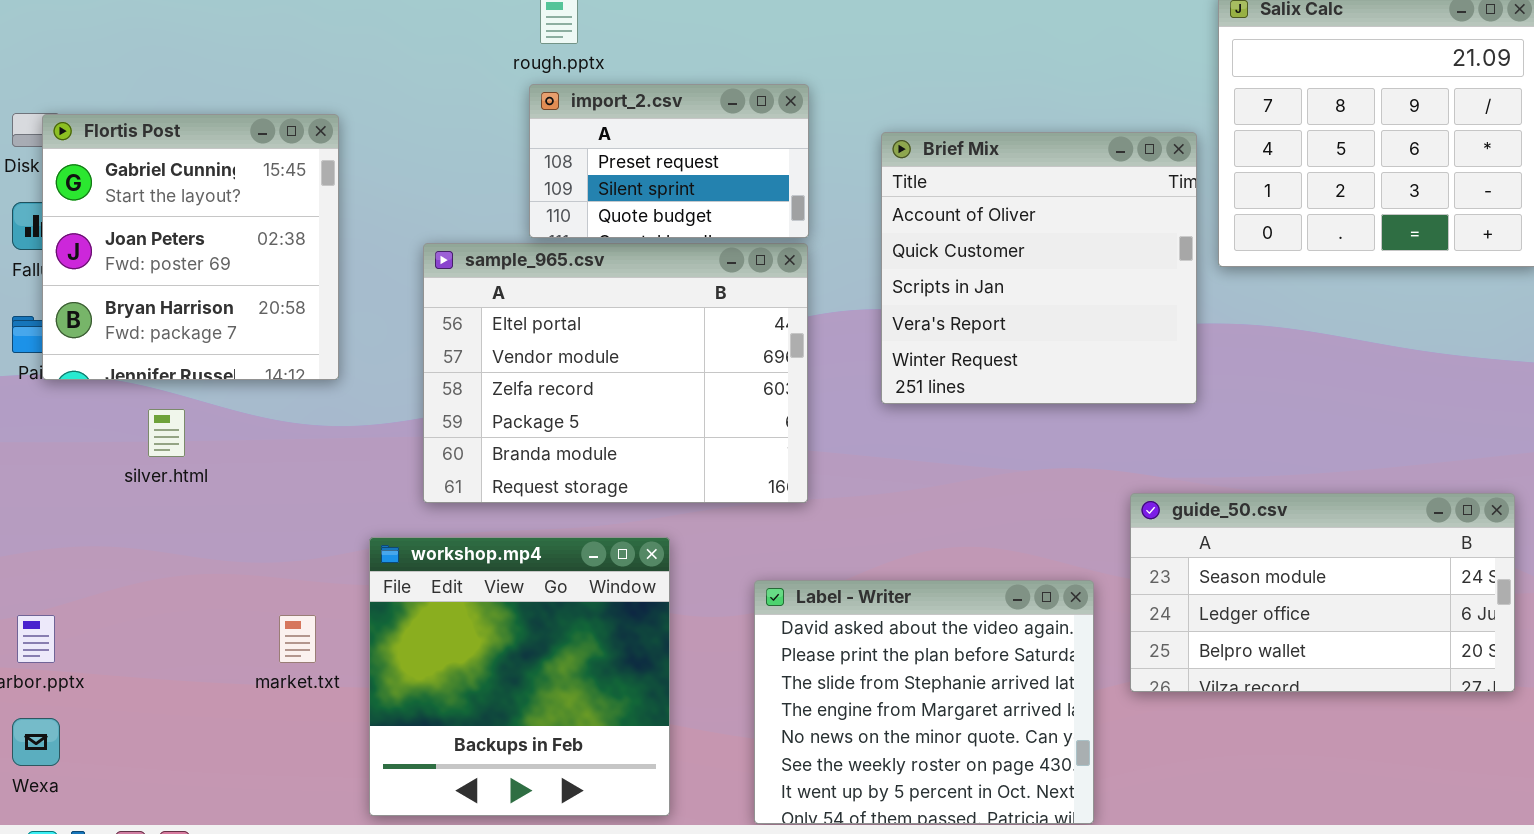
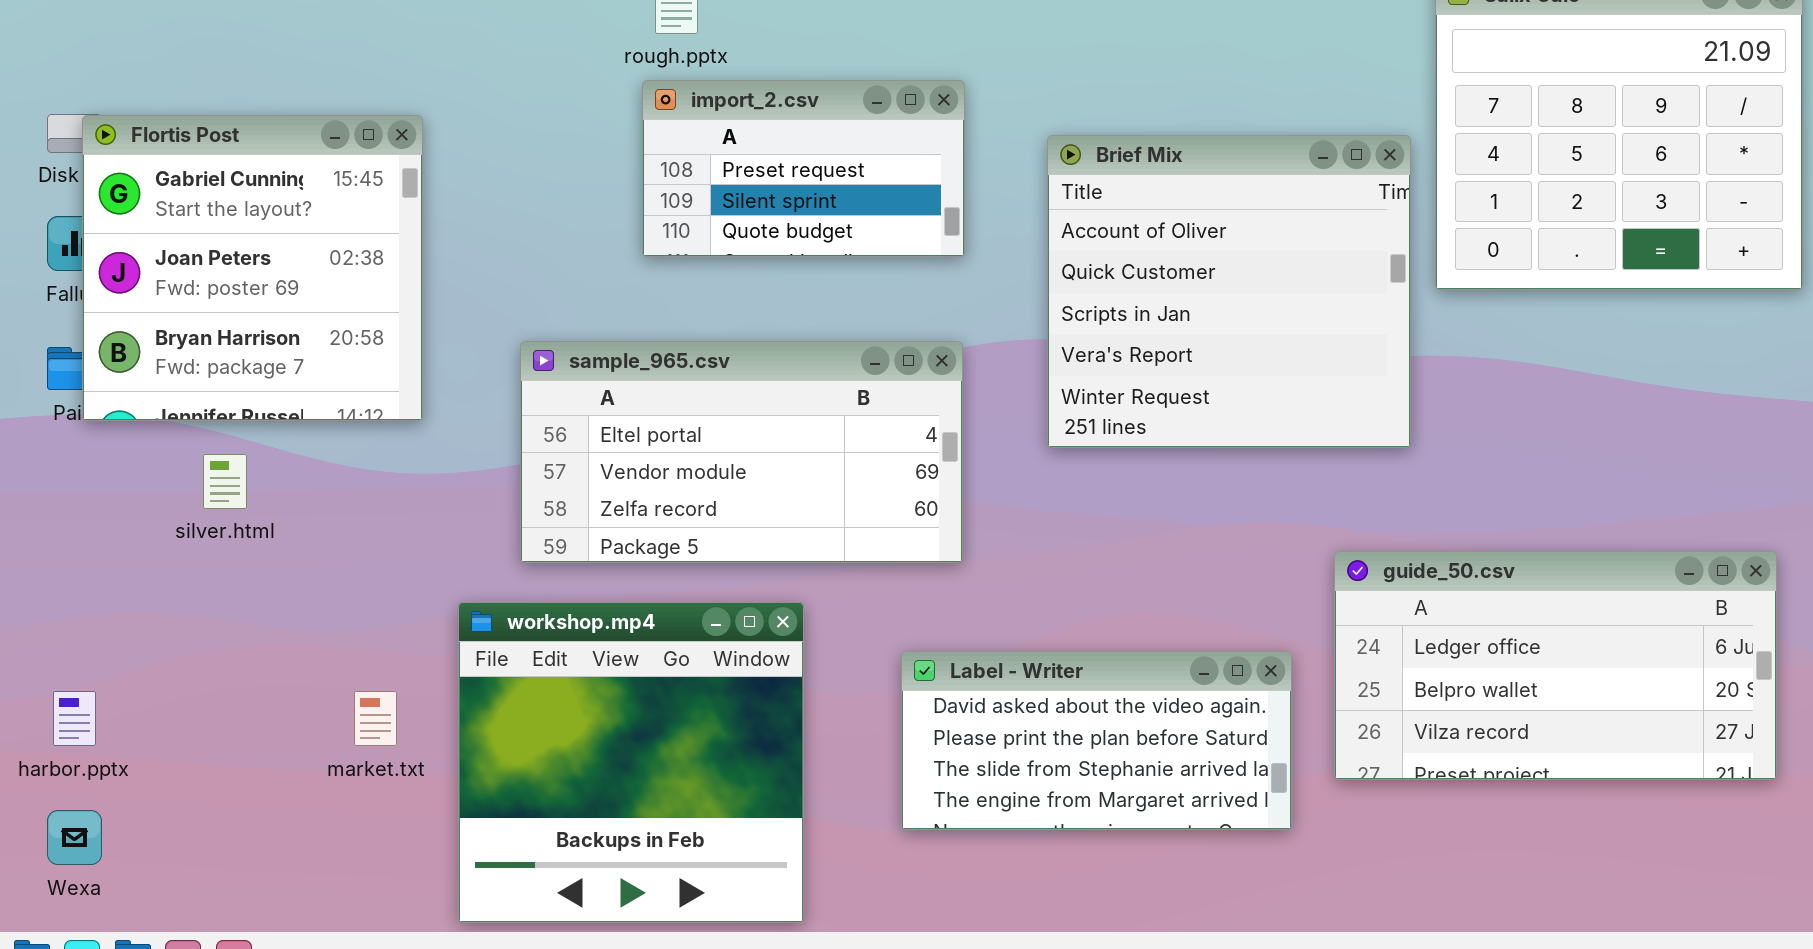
sample_965.csv: [423,243,808,503] -> [520,341,963,563], resized
guide_50.csv: [1130,493,1515,692] -> [1334,551,1777,780], scrolled down 1 row
Label - Writer: [754,580,1094,824] -> [901,651,1292,830], resized

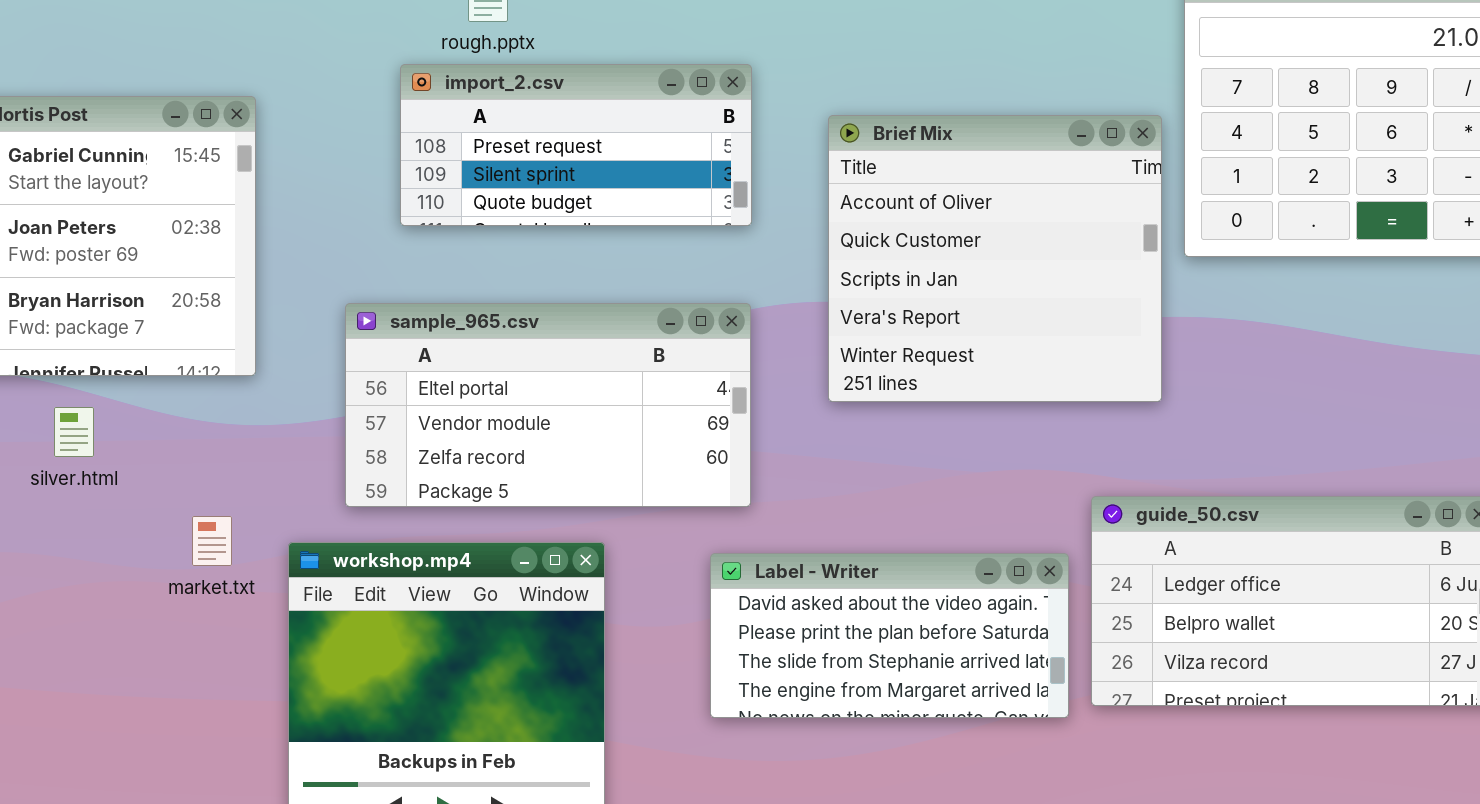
import_2.csv: [642,80,965,257] -> [400,64,752,226], resized
Label - Writer: [901,651,1292,830] -> [710,553,1069,718], moved
market.txt: [354,691,397,746] -> [192,516,232,566], moved

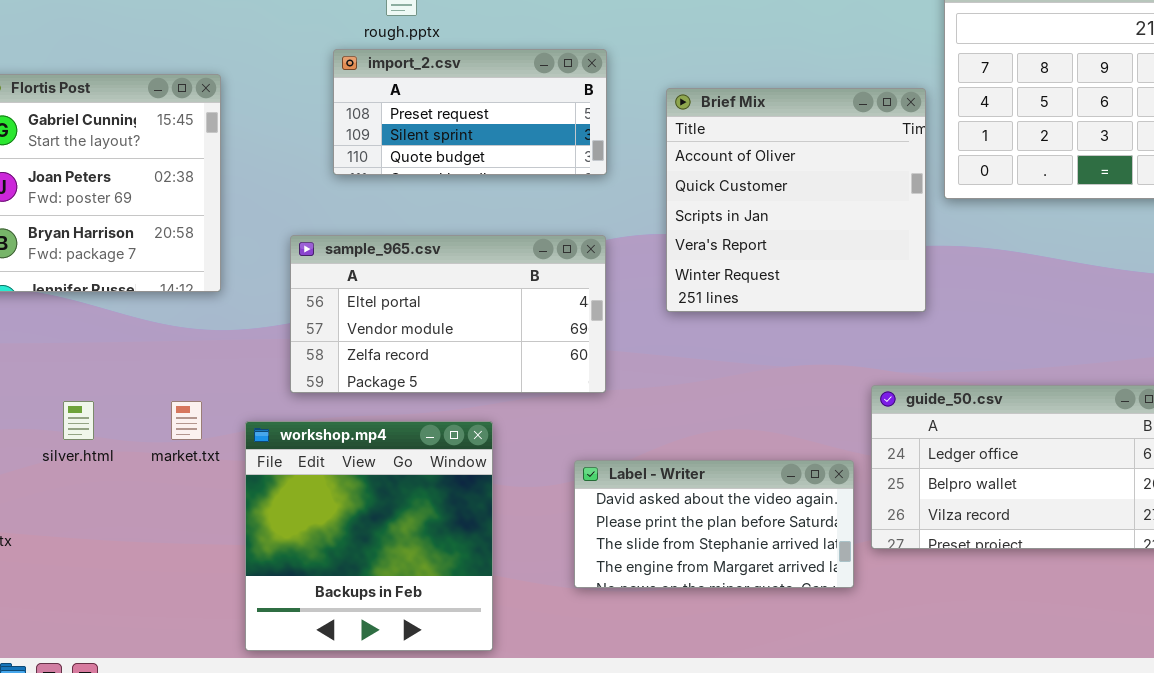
silver.html: [54,407,94,457] -> [63,401,94,440], moved
Label - Writer: [710,553,1069,718] -> [574,460,854,588], moved

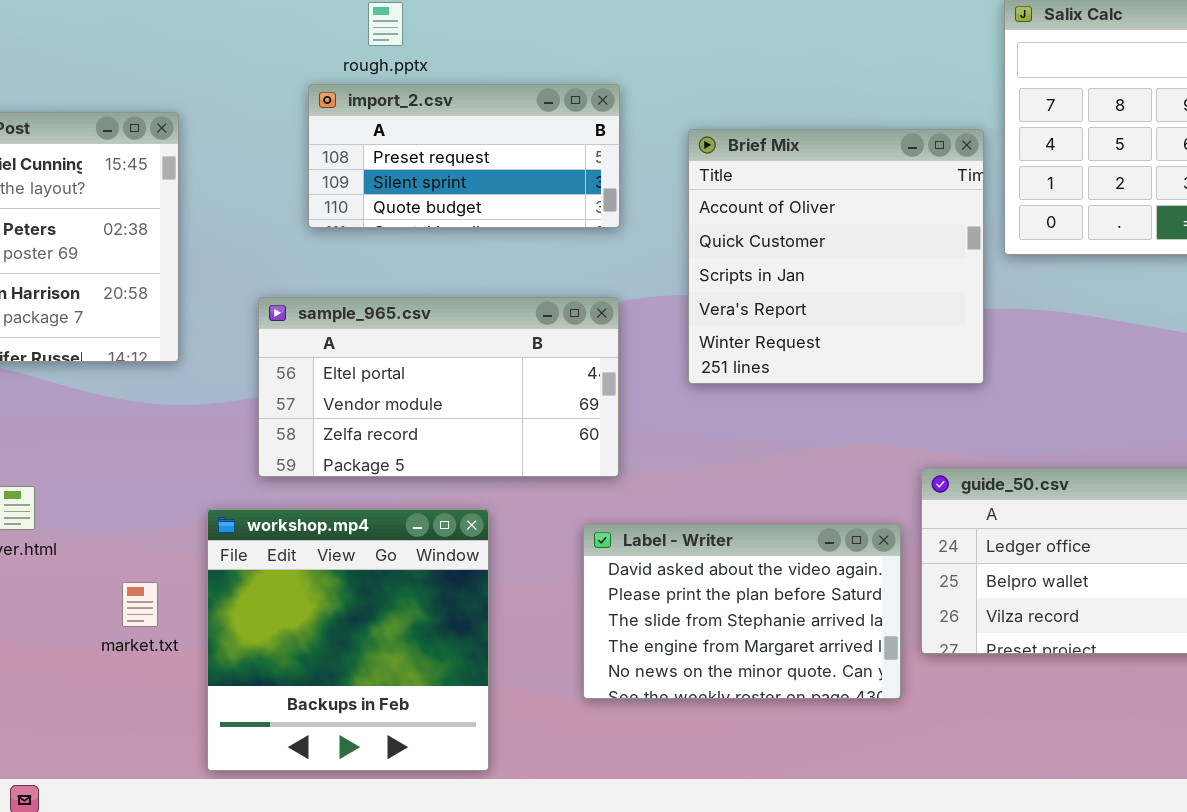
market.txt: [171,401,202,440] -> [122,582,158,627], moved
Label - Writer: [574,460,854,588] -> [583,524,901,699], resized

